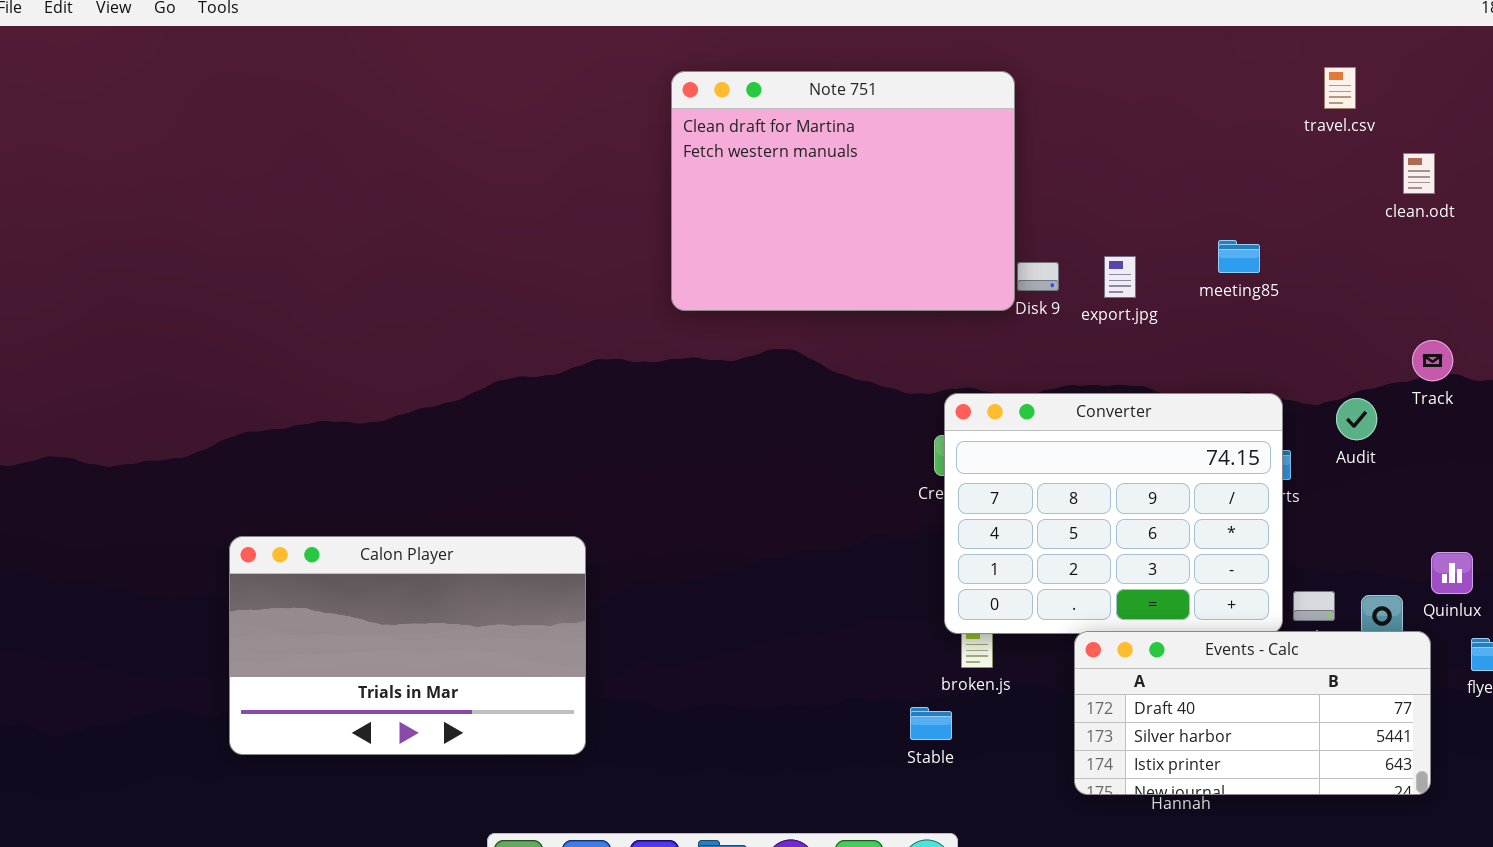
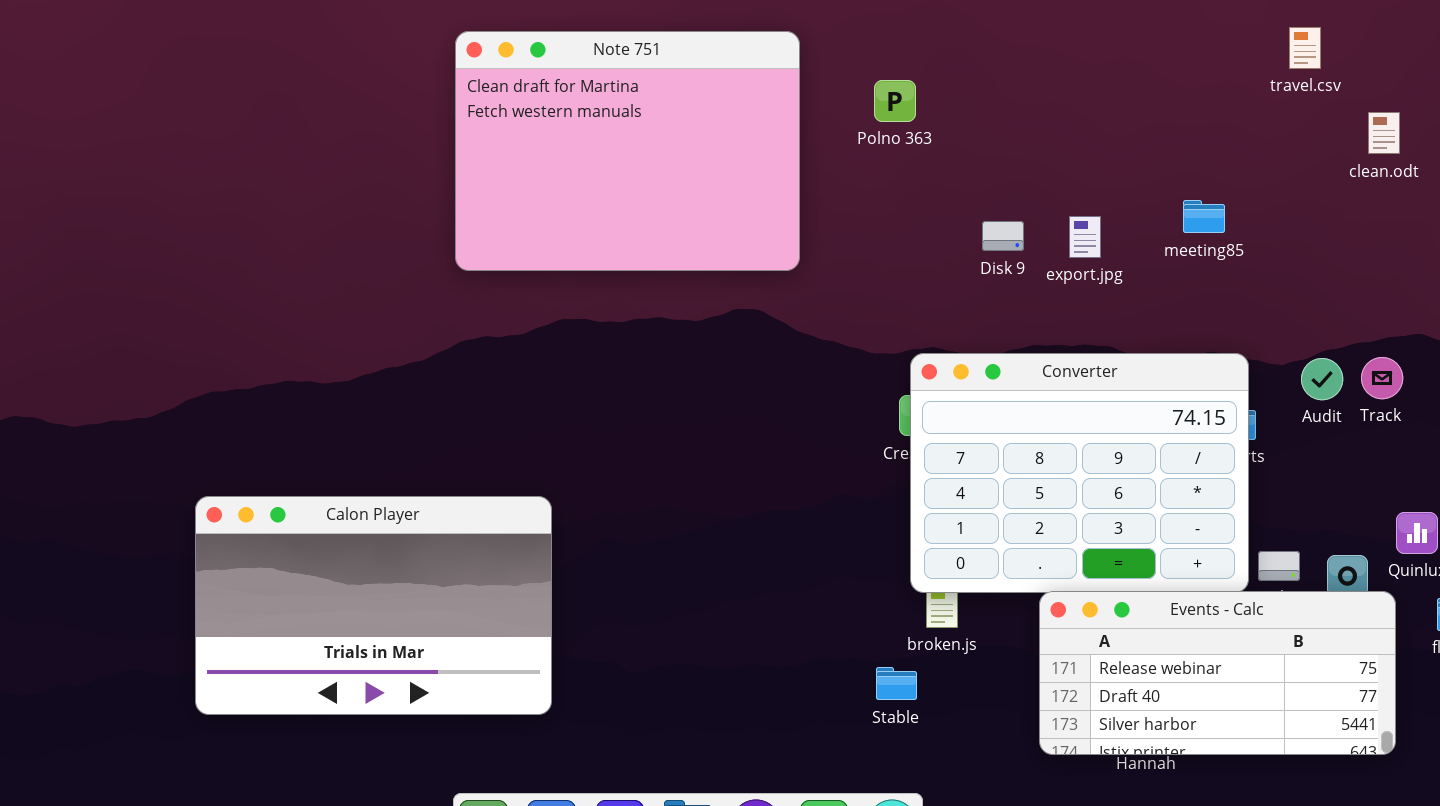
Note 751: [671,71,1015,311] -> [455,31,800,271], moved
Track: [1412,340,1453,381] -> [1361,357,1403,399], moved
Events - Calc: [1074,631,1431,795] -> [1039,591,1396,755], scrolled up 1 row

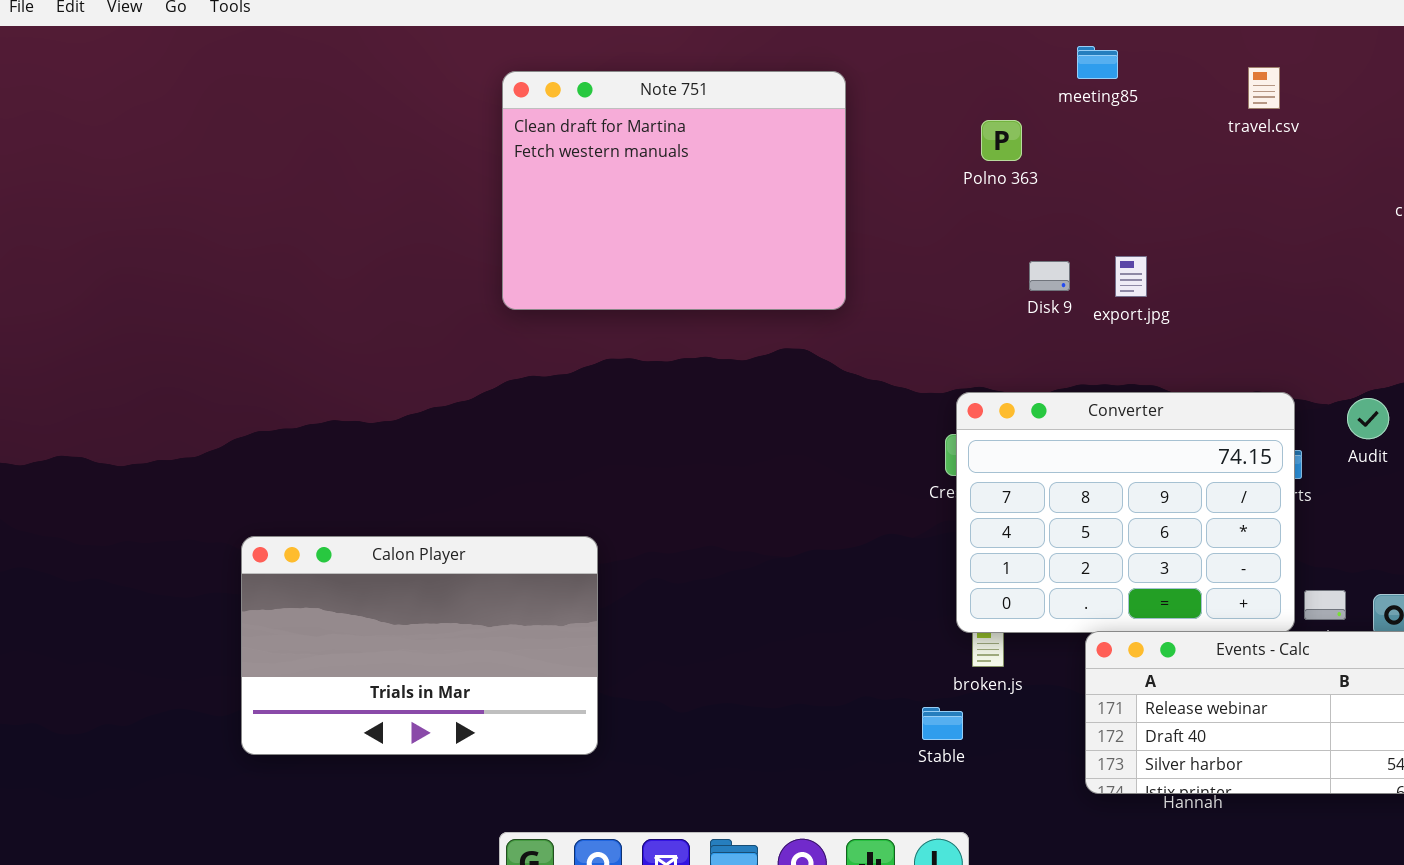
travel.csv: [1289,27,1321,69] -> [1248,67,1280,109], moved
Polno 363: [874,80,916,122] -> [981,120,1022,161], moved
meeting85: [1183,200,1225,233] -> [1077,46,1118,79], moved

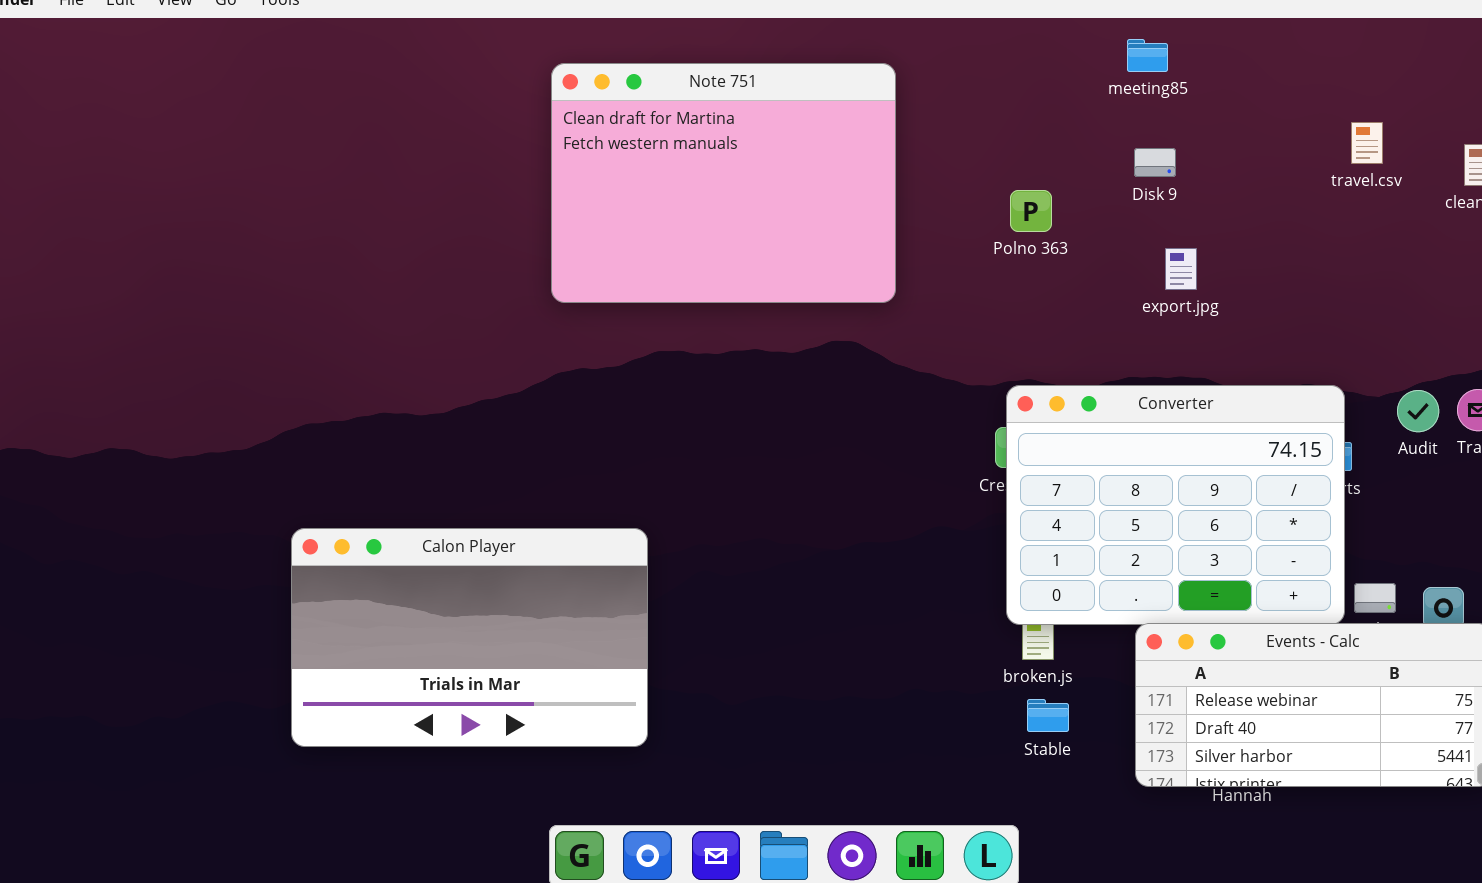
travel.csv: [1248,67,1280,109] -> [1351,122,1383,164], moved
Polno 363: [981,120,1022,161] -> [1010,190,1052,232], moved
Disk 9: [1029,261,1070,291] -> [1134,148,1176,177], moved
Stable: [922,707,963,740] -> [1027,699,1069,732], moved

